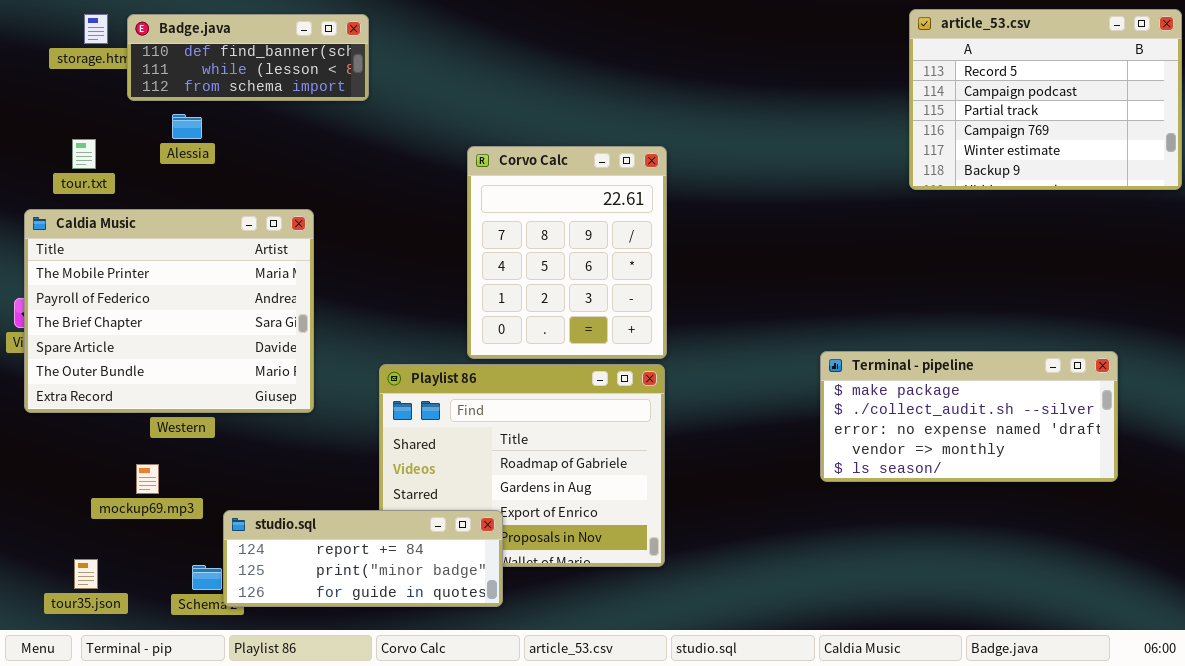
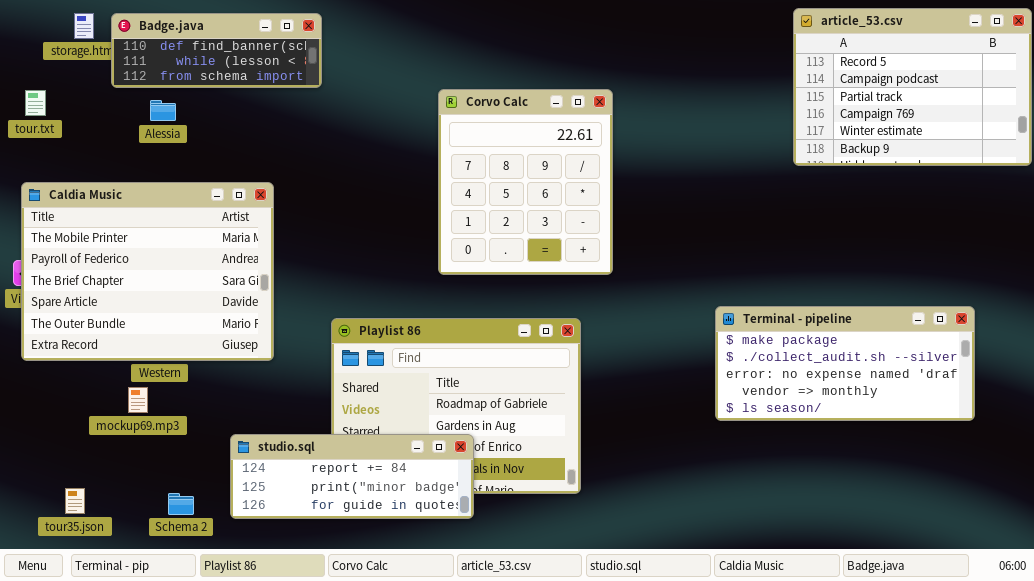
tour.txt: [72,139,96,169] -> [25,90,46,116], moved
Corvo Calc: [467,146,667,359] -> [438,89,613,275], moved
mockup69.mp3: [136,464,159,494] -> [128,387,148,413], moved
studio.sql: [223,510,503,607] -> [230,434,474,519], moved

